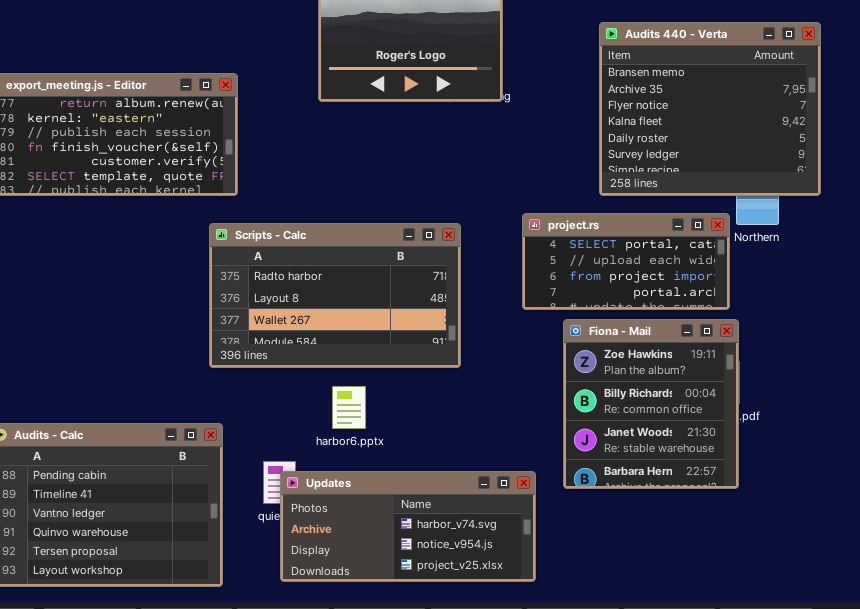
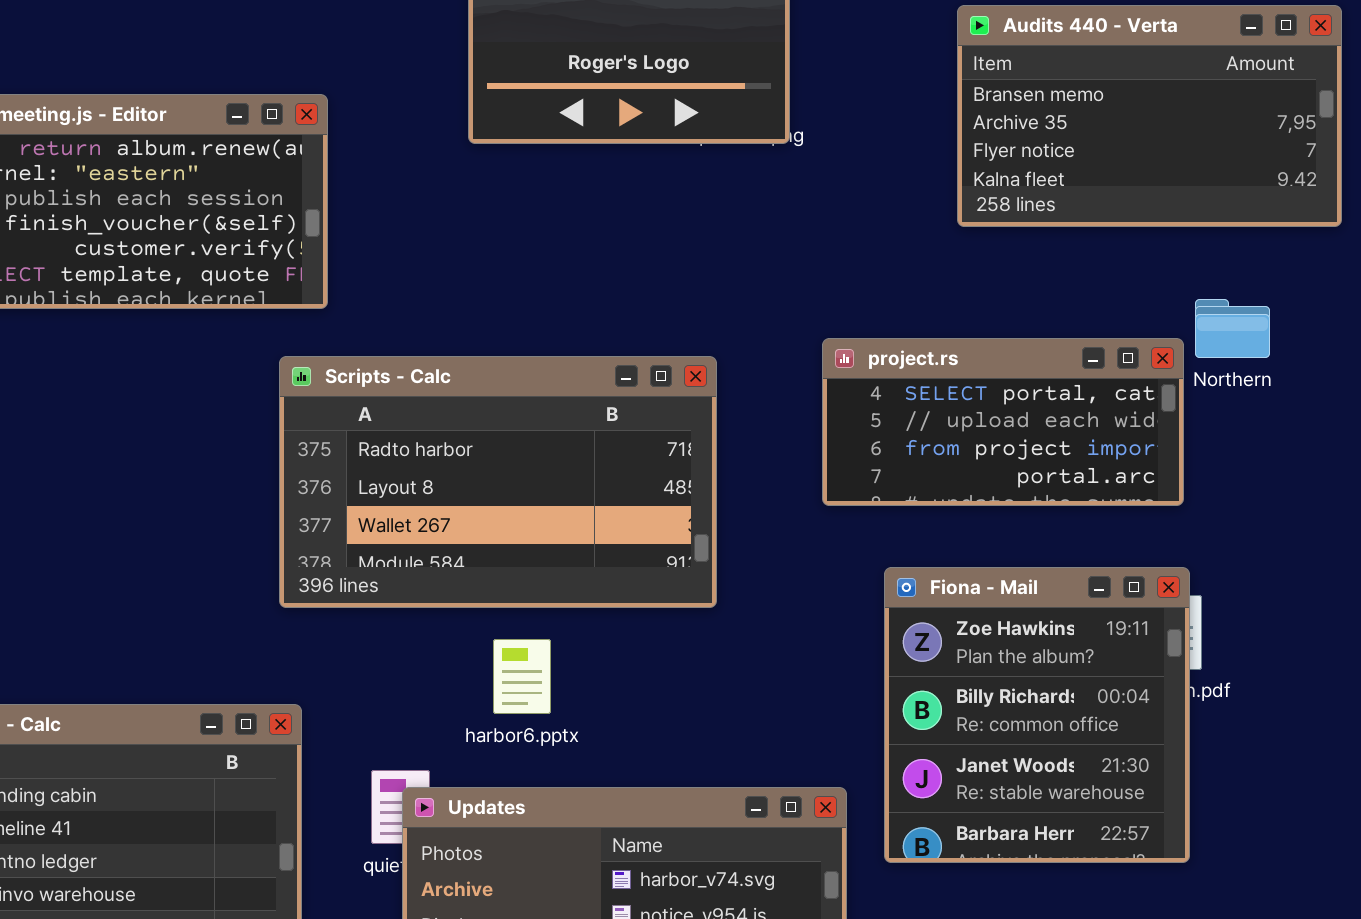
Audits 440 - Verta: [599,22,821,196] -> [957,5,1342,227], resized
Fiona - Mail: [563,319,739,489] -> [884,567,1190,863], moved

